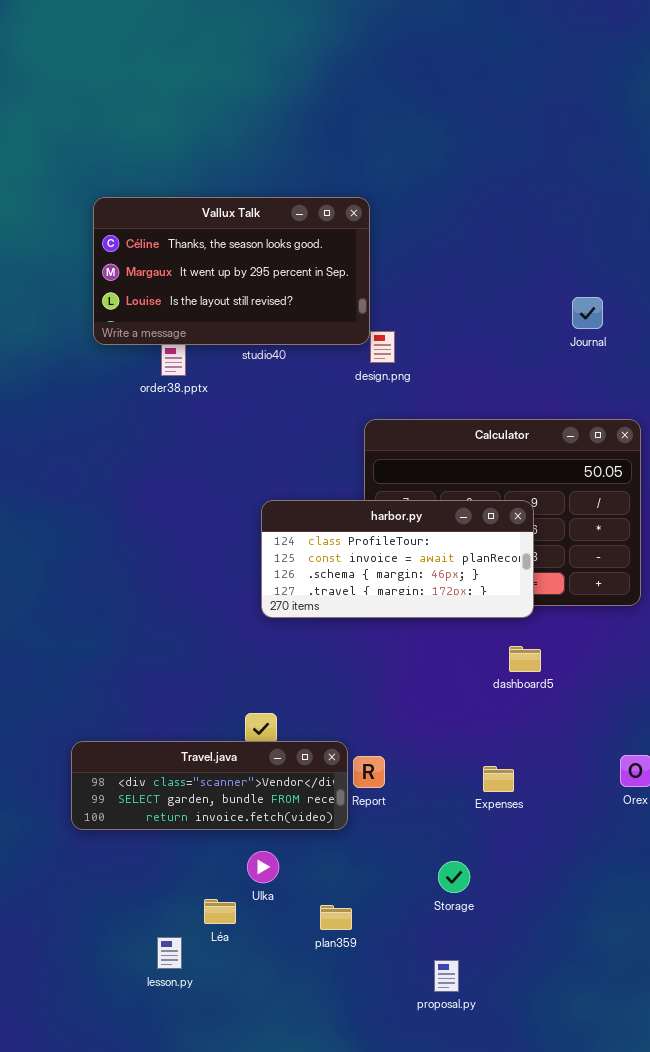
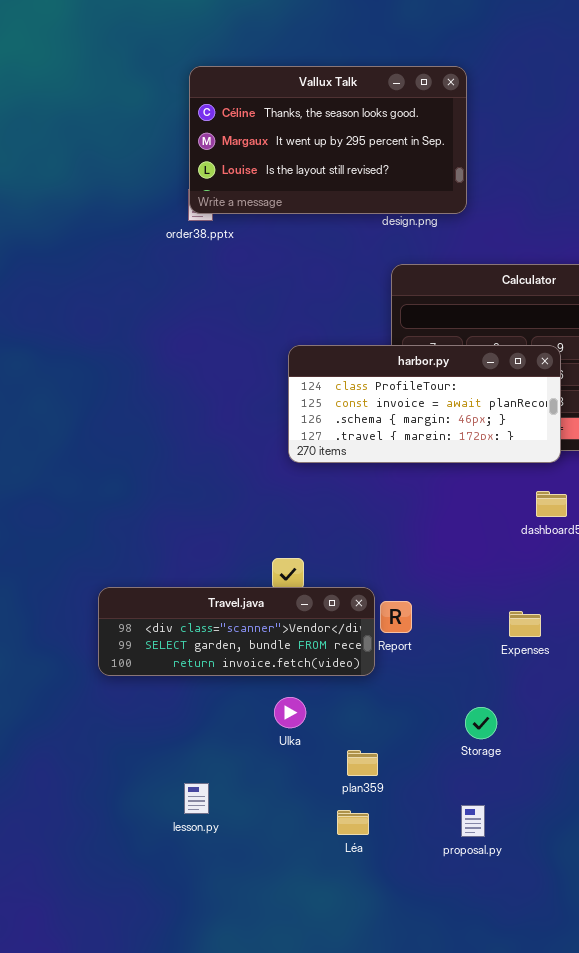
Vallux Talk: [93,197,370,345] -> [189,66,467,214], moved
Léa: [204,899,236,924] -> [337,810,369,835], moved

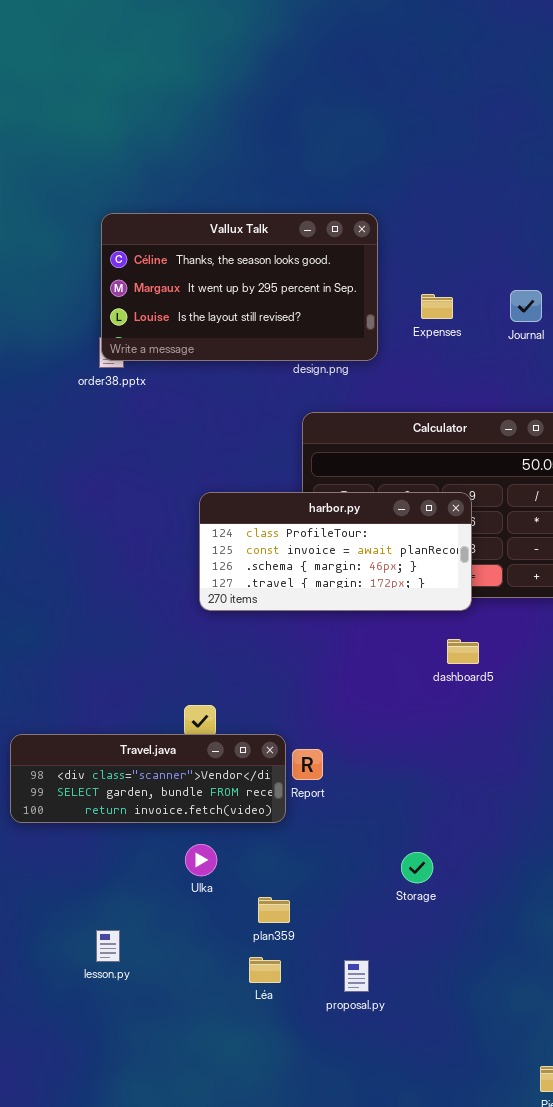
Expenses: [509,611,541,637] -> [421,294,453,319], moved
Storage: [465,707,497,739] -> [401,852,433,883], moved
proposal.py: [461,805,485,837] -> [344,960,369,992], moved

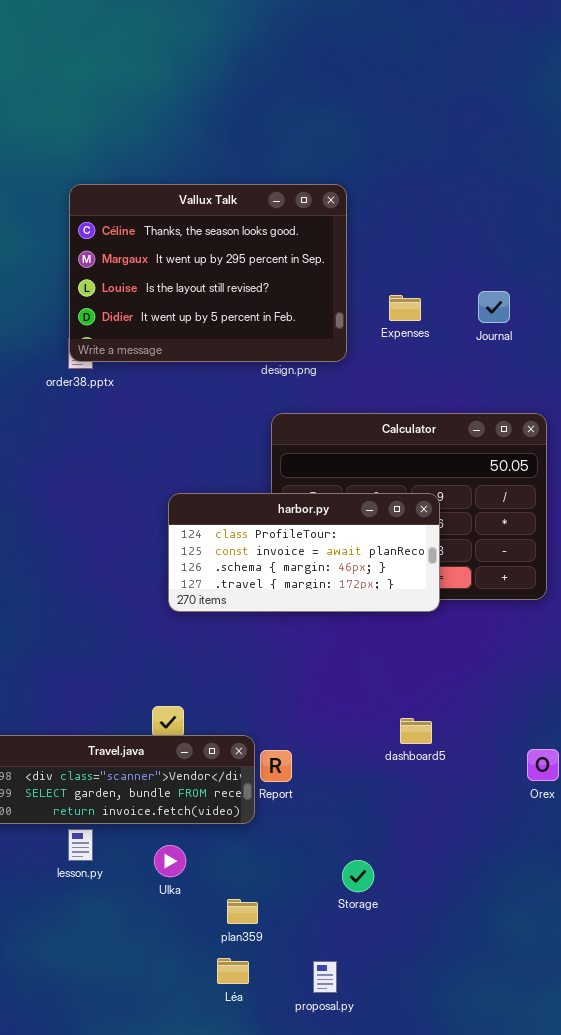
Vallux Talk: [101,213,378,361] -> [69,184,347,362], resized
dashboard5: [447,639,479,664] -> [400,718,432,744], moved
Storage: [401,852,433,883] -> [342,860,374,892], moved
lesson.py: [96,930,120,962] -> [68,829,93,861], moved

